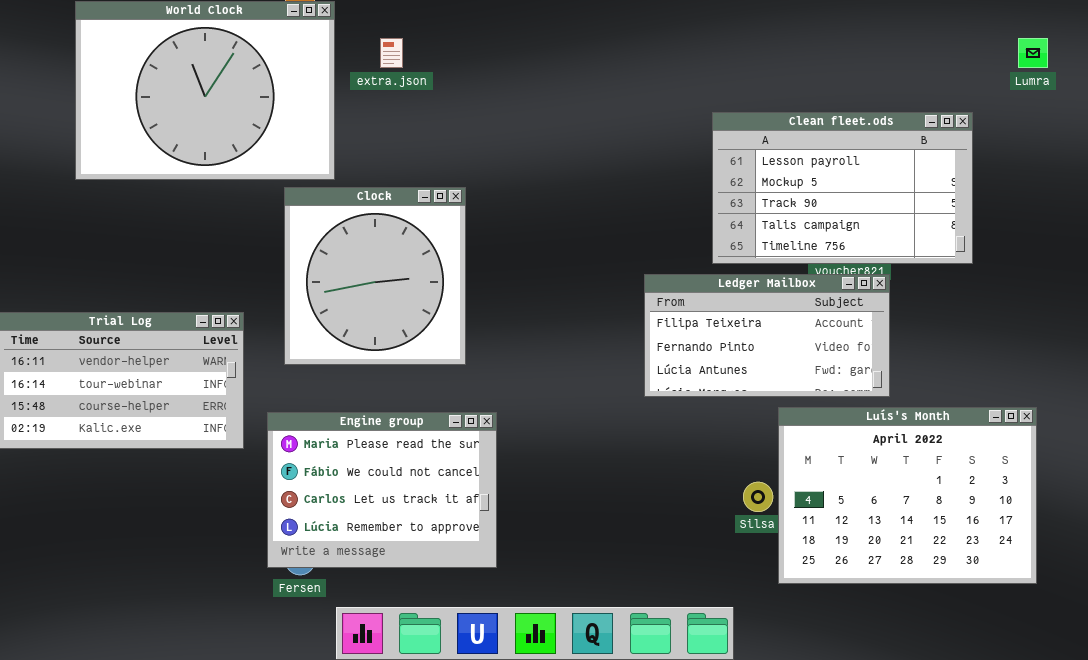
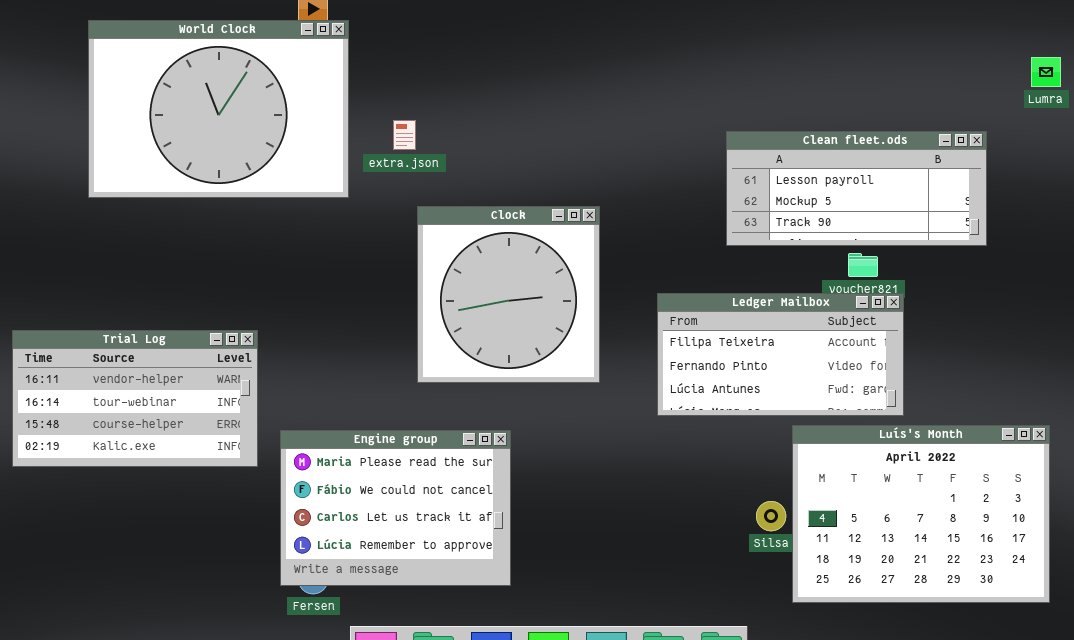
extra.json: [380,38,403,68] -> [393,120,416,150], moved
Clean fleet.ods: [712,112,973,264] -> [726,131,987,246], resized
Clock: [284,187,466,365] -> [417,206,600,383], moved

